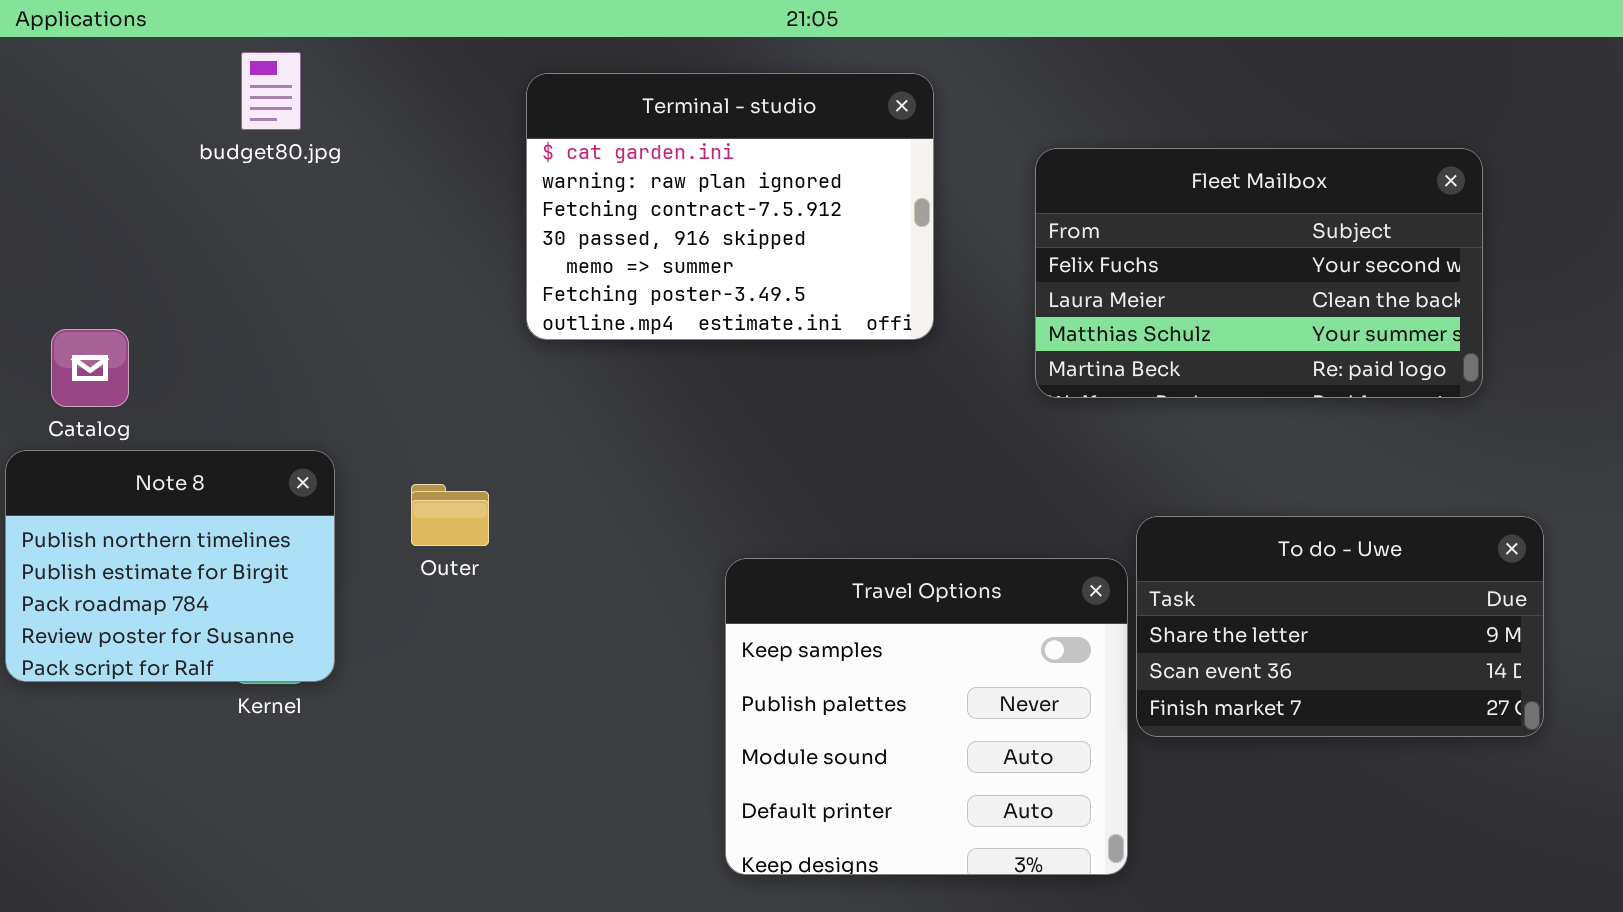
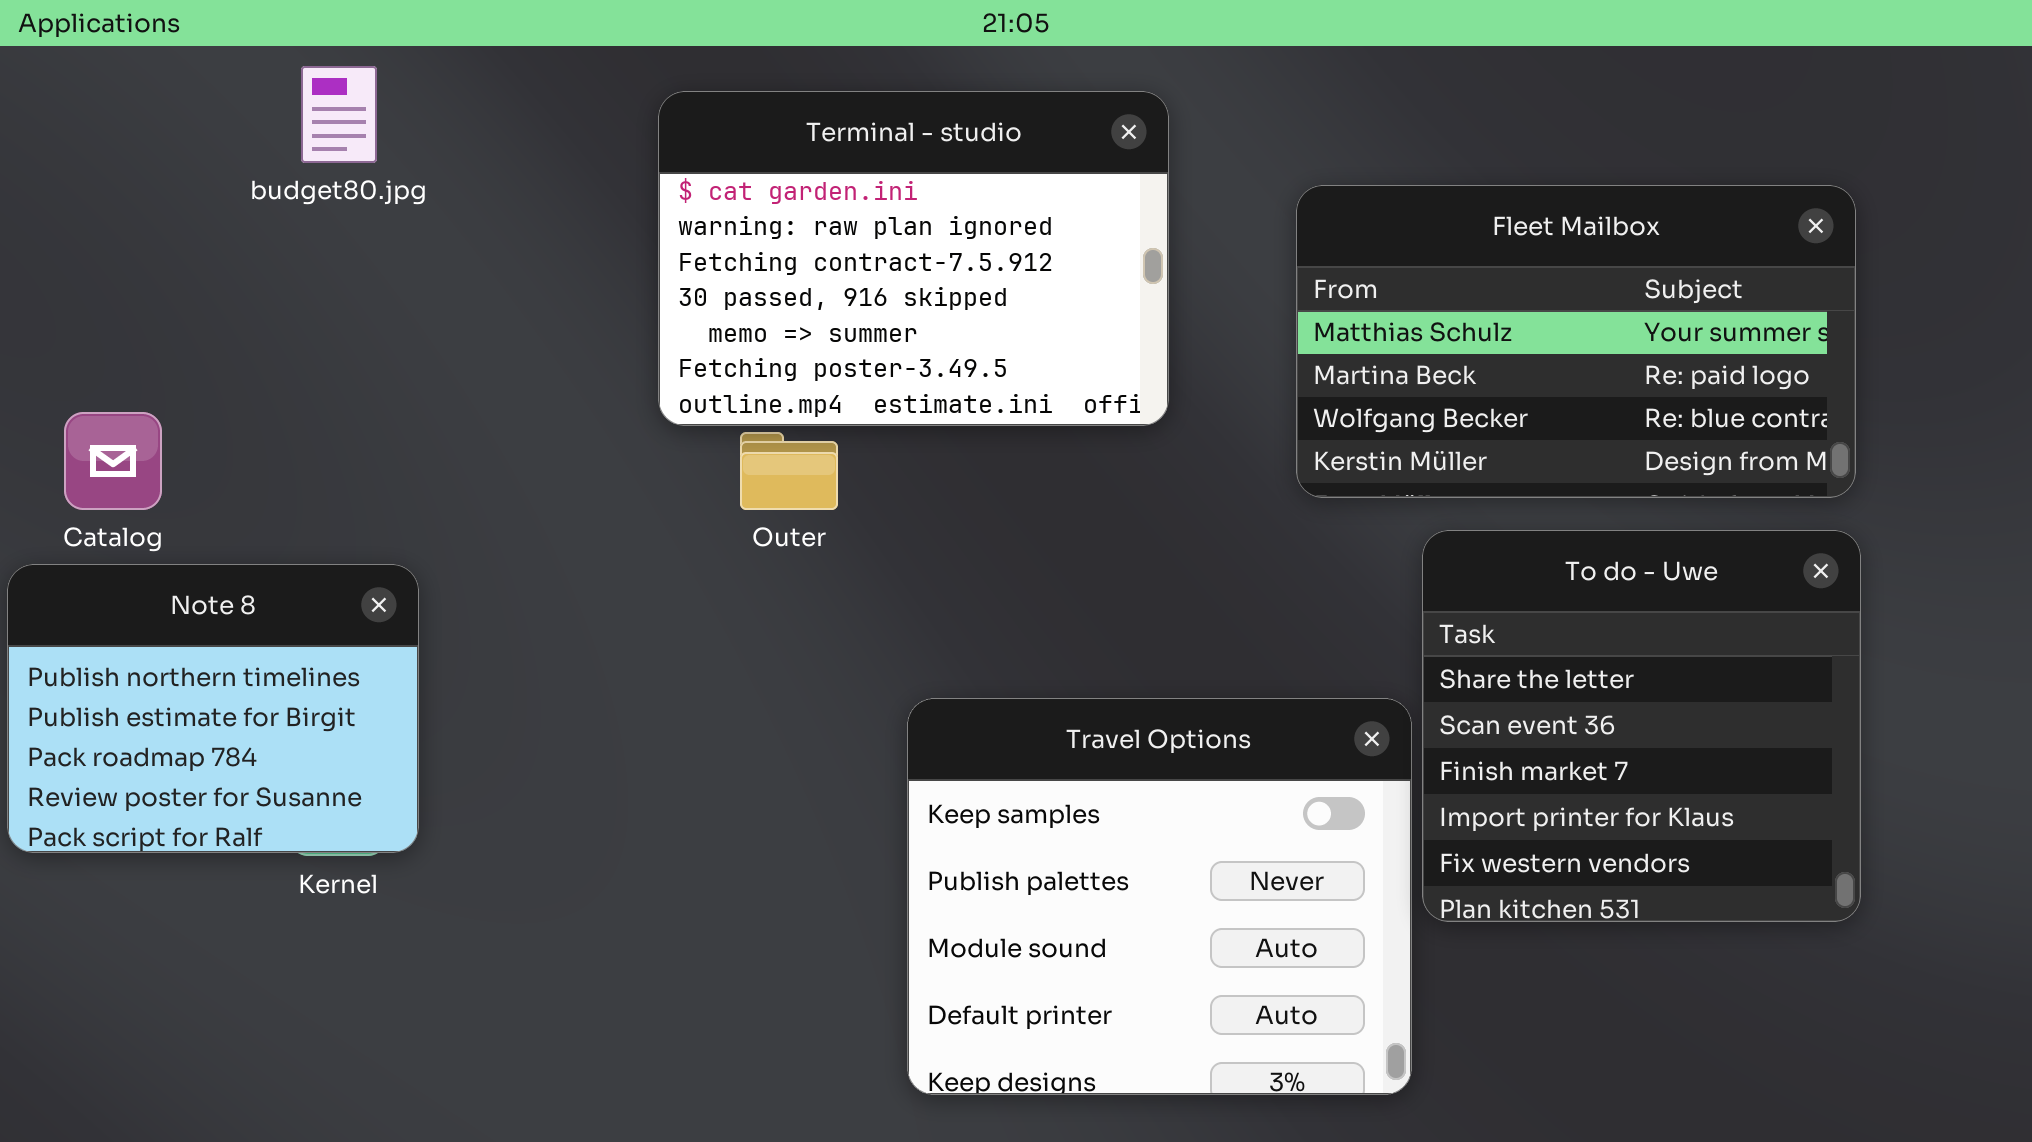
Fleet Mailbox: [1035,148,1483,398] -> [1296,185,1856,498], scrolled down 2 rows
Outer: [411,484,489,546] -> [740,432,838,510], moved
To do - Uwe: [1136,516,1544,737] -> [1422,530,1861,922], resized

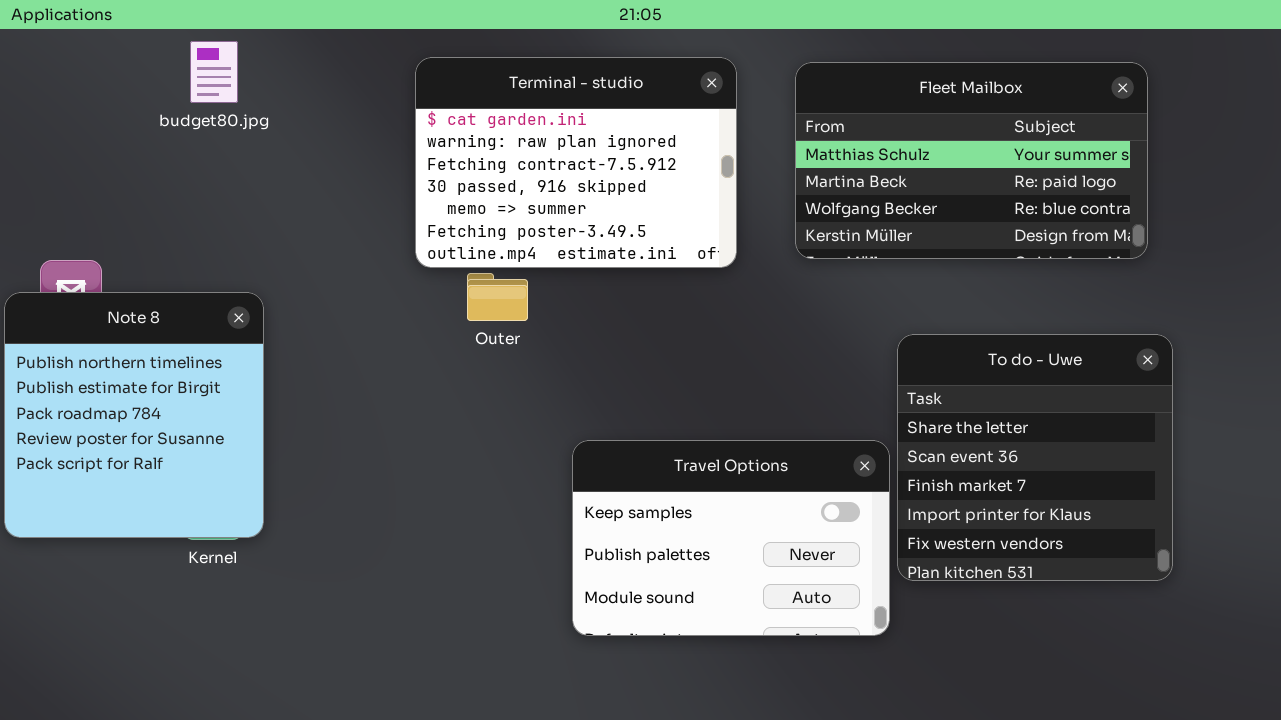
Fleet Mailbox: [1296,185,1856,498] -> [795,62,1148,259], moved
Note 8: [7,564,419,853] -> [4,292,264,538], resized
Travel Options: [907,698,1412,1095] -> [572,440,890,636], resized

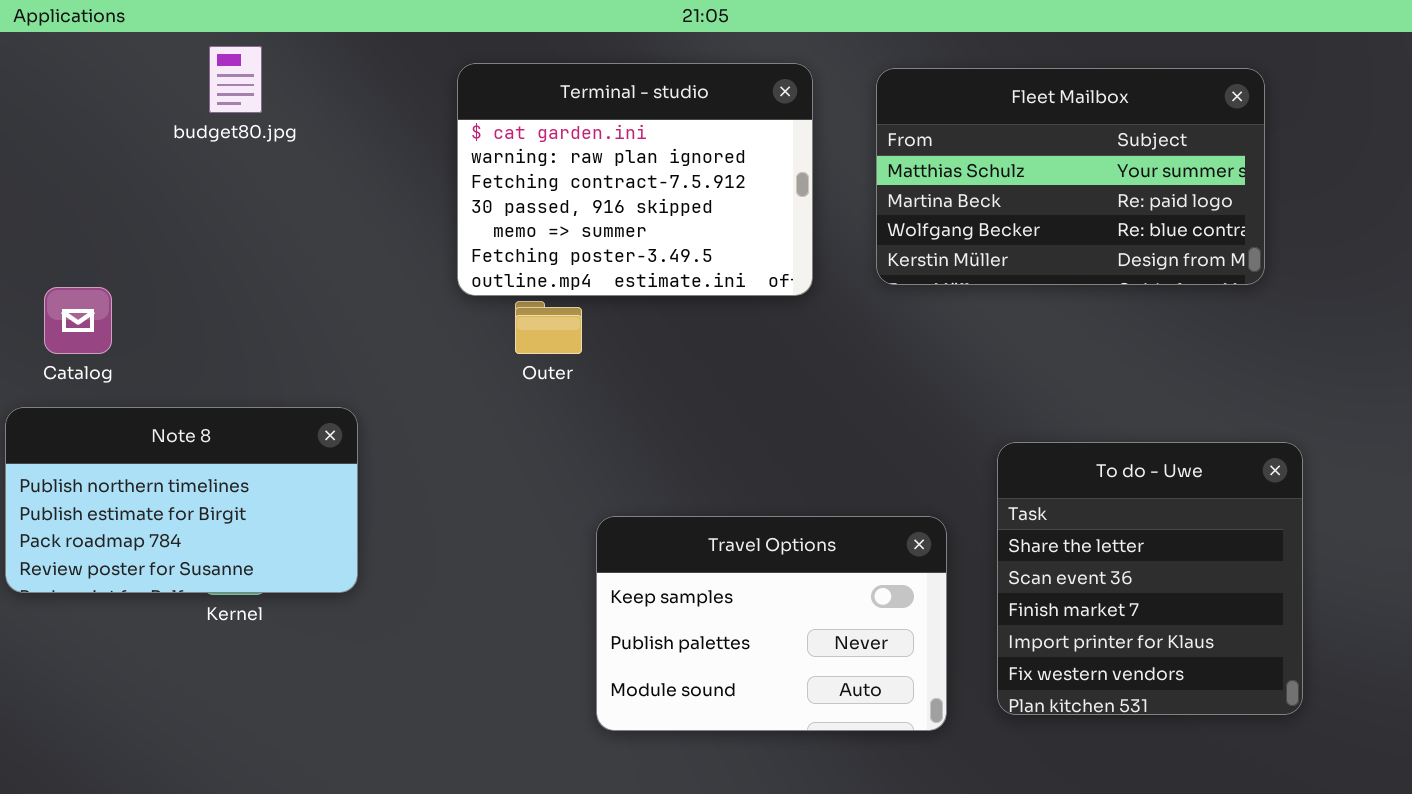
Note 8: [4,292,264,538] -> [5,407,358,593], resized
To do - Uwe: [897,334,1173,581] -> [997,442,1303,715], moved
Travel Options: [572,440,890,636] -> [596,516,947,731], moved

